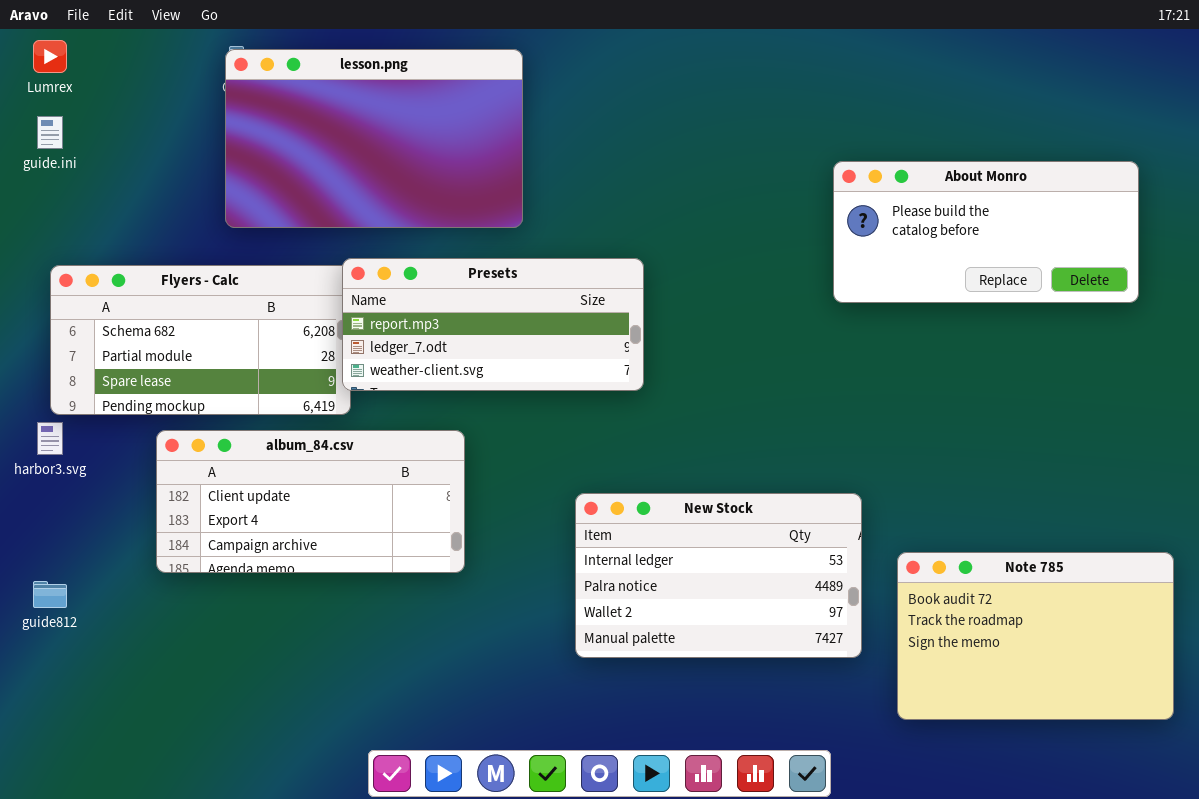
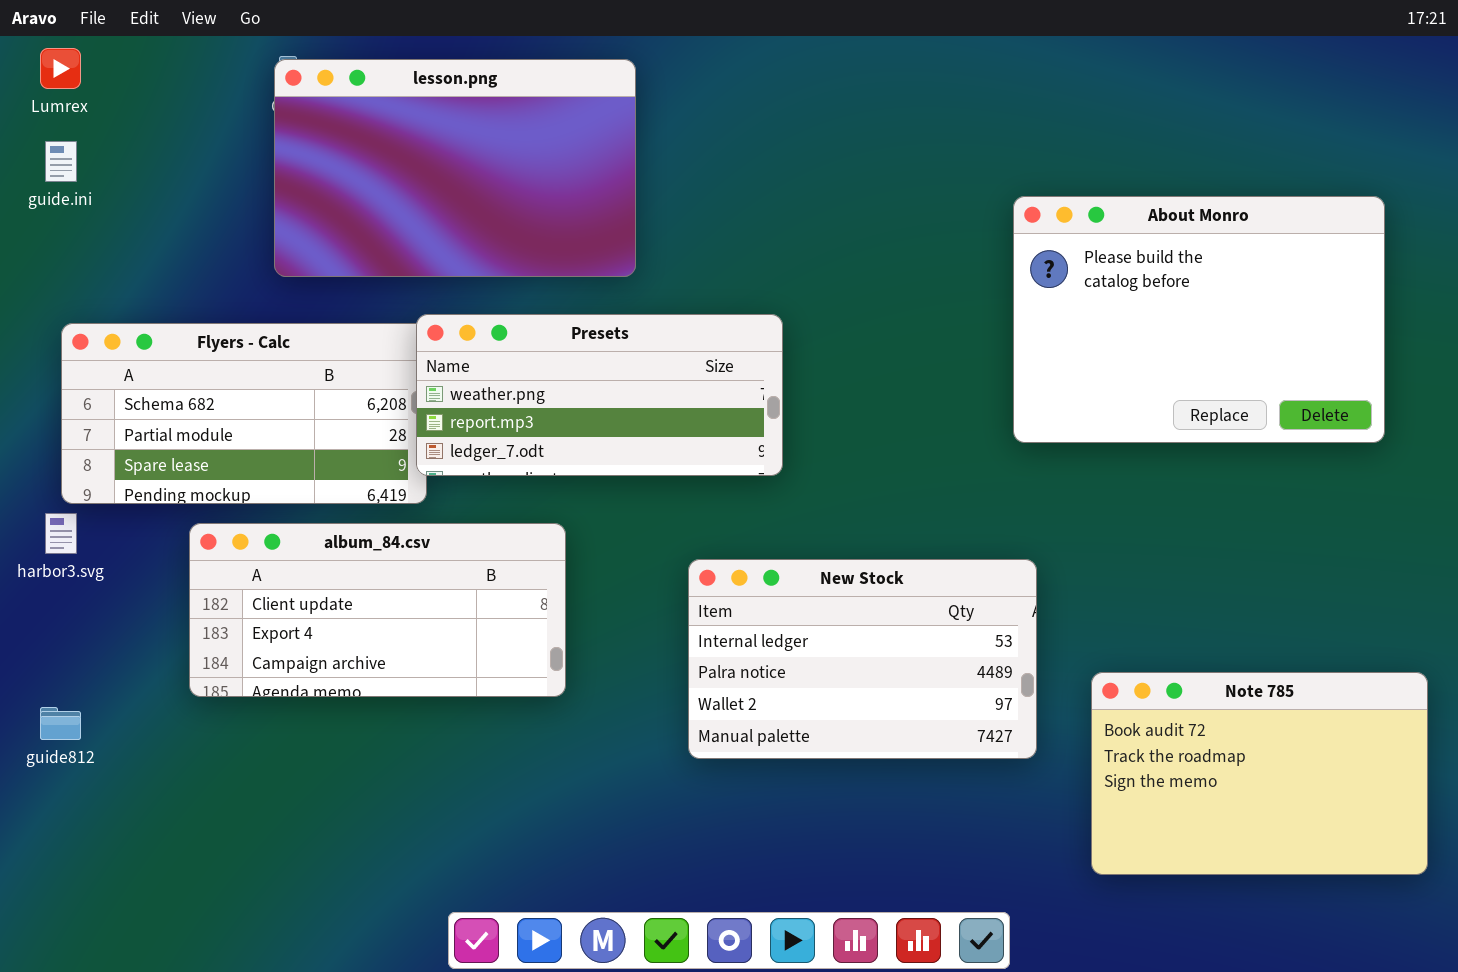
About Monro: [833,161,1139,303] -> [1013,196,1385,443], resized
Presets: [342,258,644,391] -> [416,314,783,476], scrolled up 1 row
New Stock: [575,493,862,658] -> [688,559,1037,759], moved

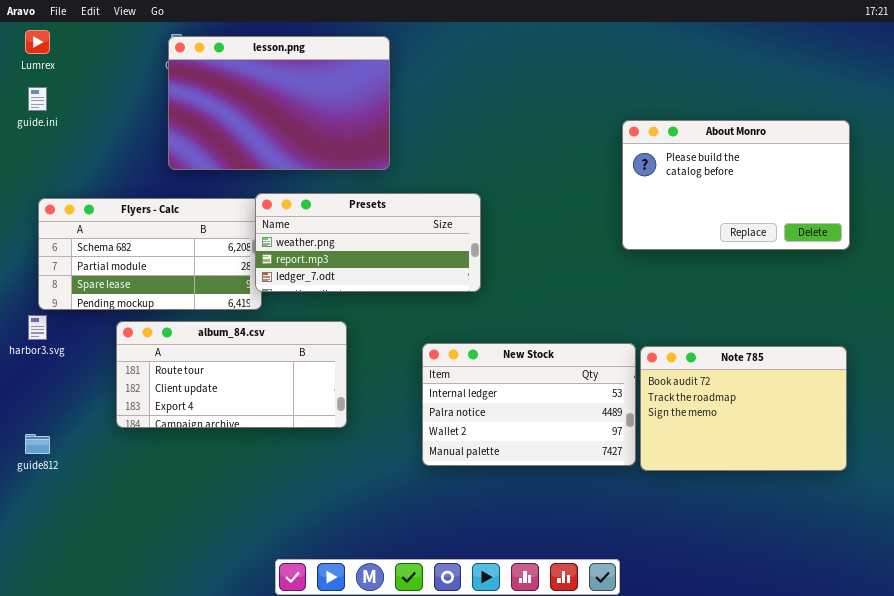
About Monro: [1013,196,1385,443] -> [622,120,850,250], resized
album_84.csv: [189,523,566,697] -> [116,321,347,428], scrolled up 1 row
Note 785: [1091,672,1428,875] -> [640,346,847,471], moved

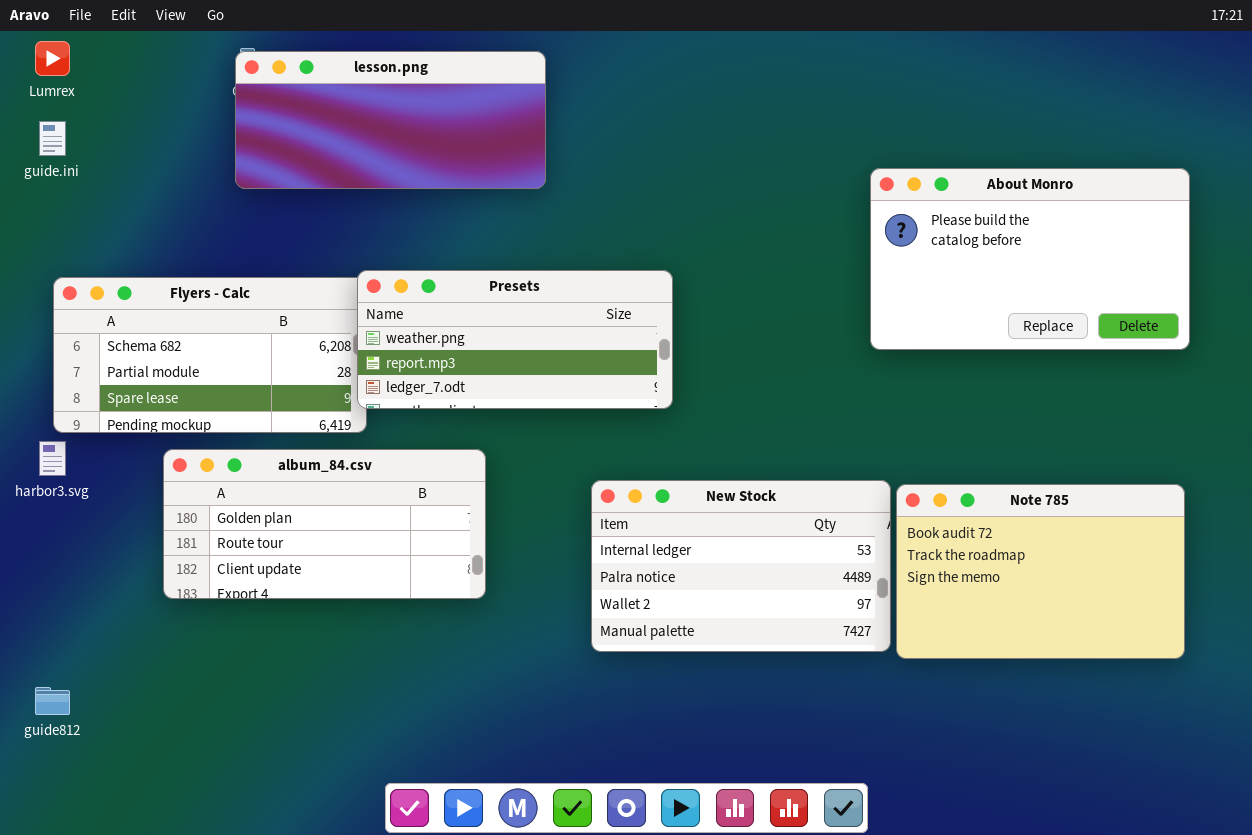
lesson.png: [168,36,390,170] -> [235,51,546,189], resized
album_84.csv: [116,321,347,428] -> [163,449,486,599], scrolled up 1 row
guide812: [25,434,50,454] -> [35,687,70,715], moved

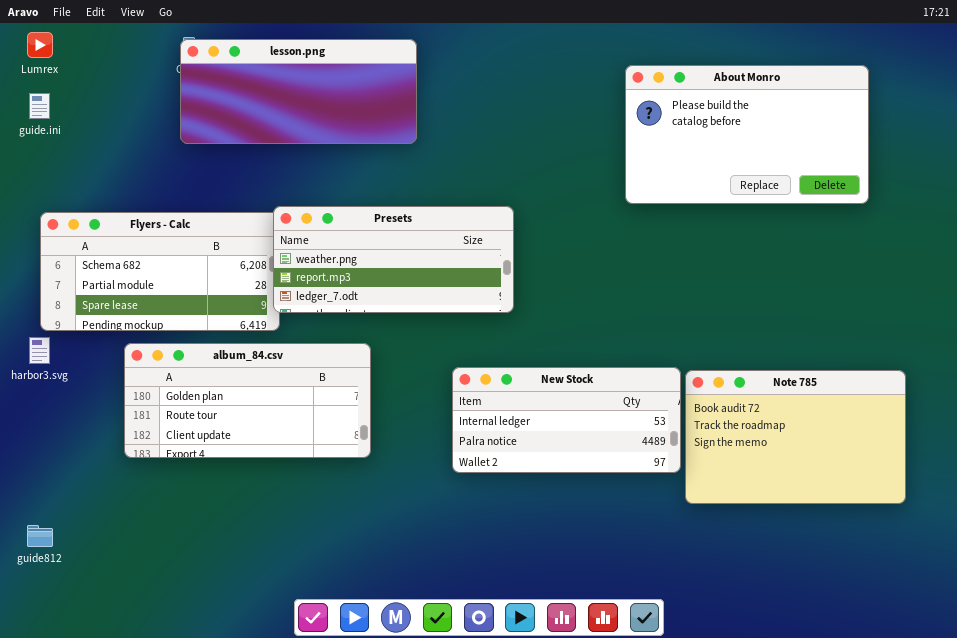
About Monro: [870,168,1190,350] -> [625,65,869,204], moved
New Stock: [591,480,891,652] -> [452,367,681,473], resized

